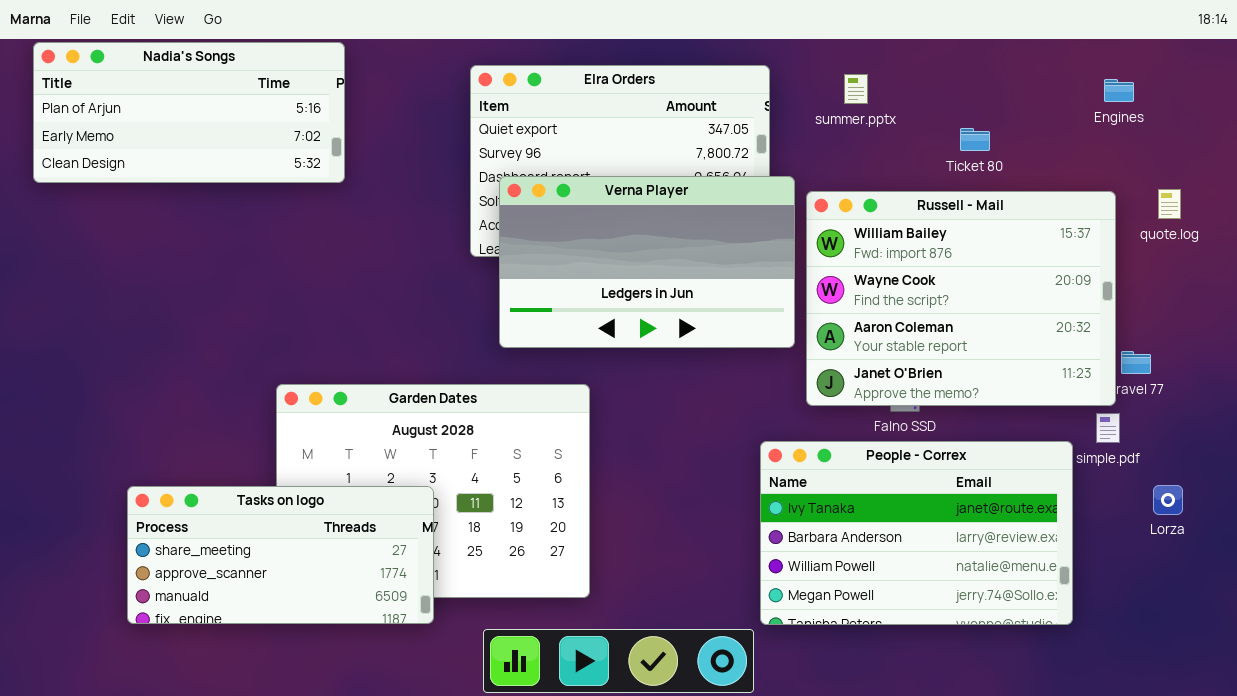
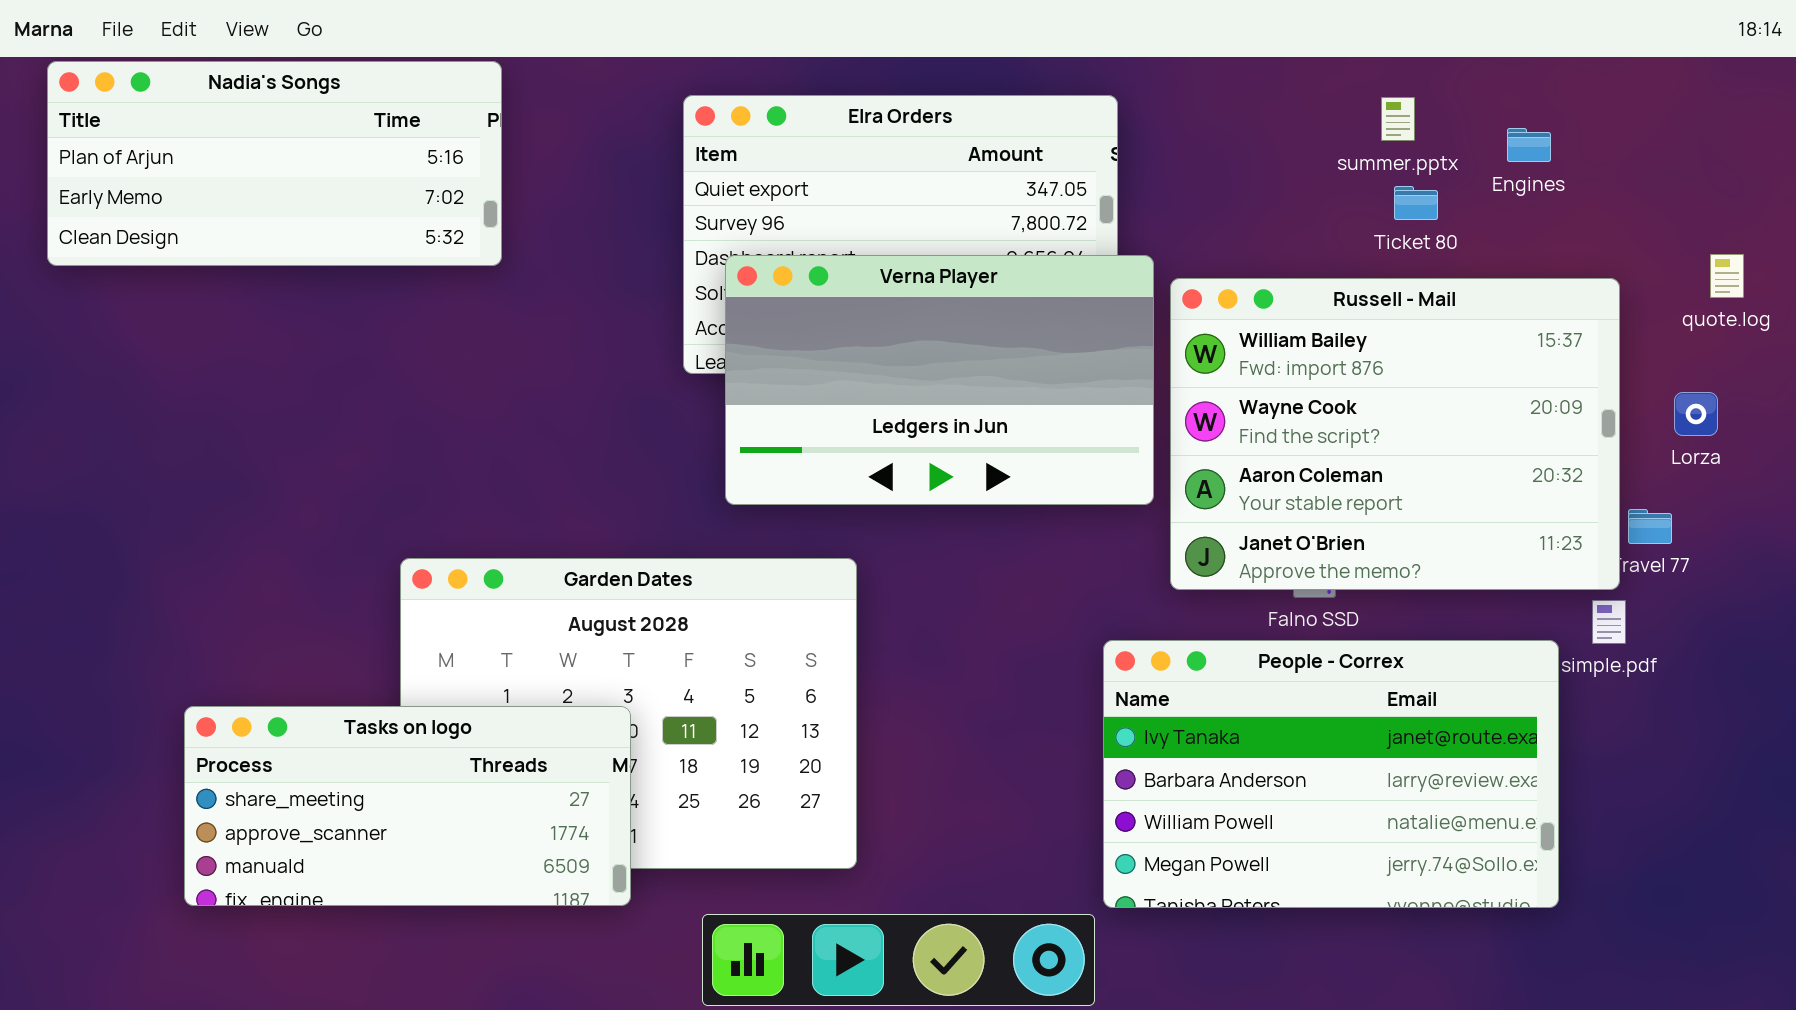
summer.pptx: [844,74,868,104] -> [1381,97,1415,141], moved
Engines: [1104,79,1134,102] -> [1507,128,1551,162], moved
quote.log: [1158,189,1181,219] -> [1710,254,1744,298], moved
Lorza: [1153,485,1183,515] -> [1674,392,1718,436], moved

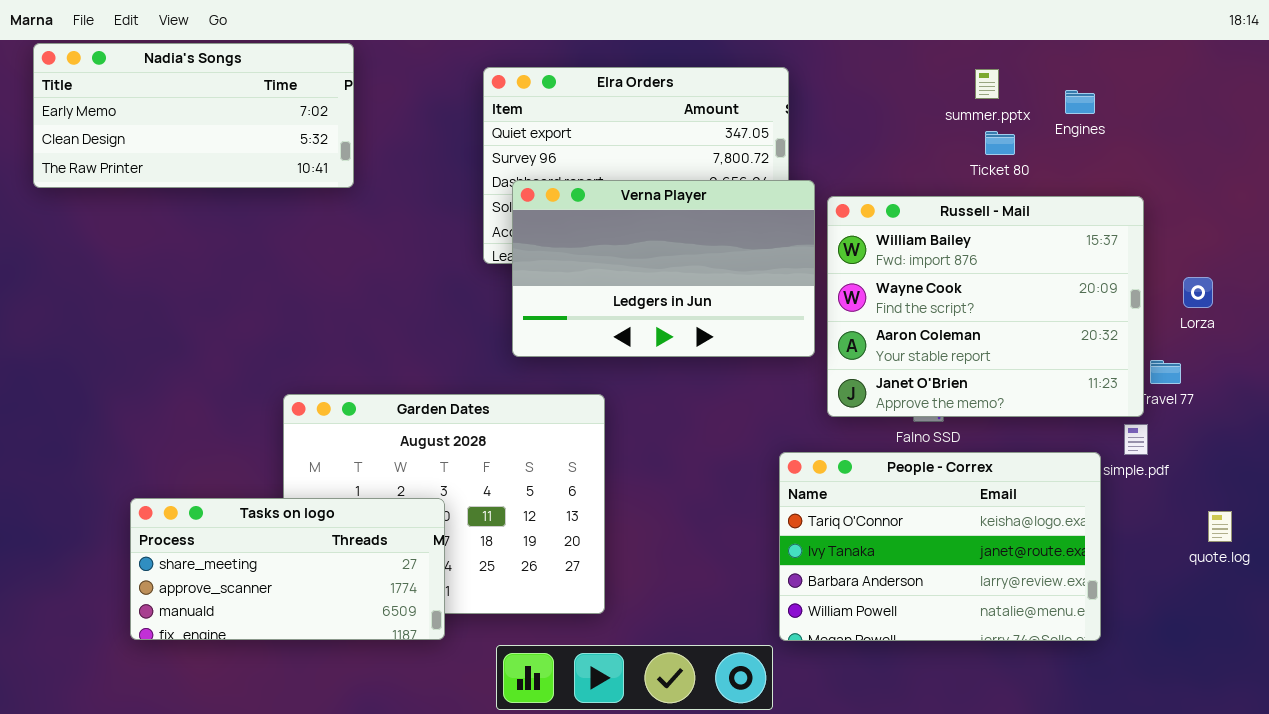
Nadia's Songs: [47,61,502,266] -> [33,43,354,188], scrolled down 1 row
quote.log: [1710,254,1744,298] -> [1208,511,1232,542], moved
People - Correx: [1103,640,1559,908] -> [779,452,1101,641], scrolled up 1 row

